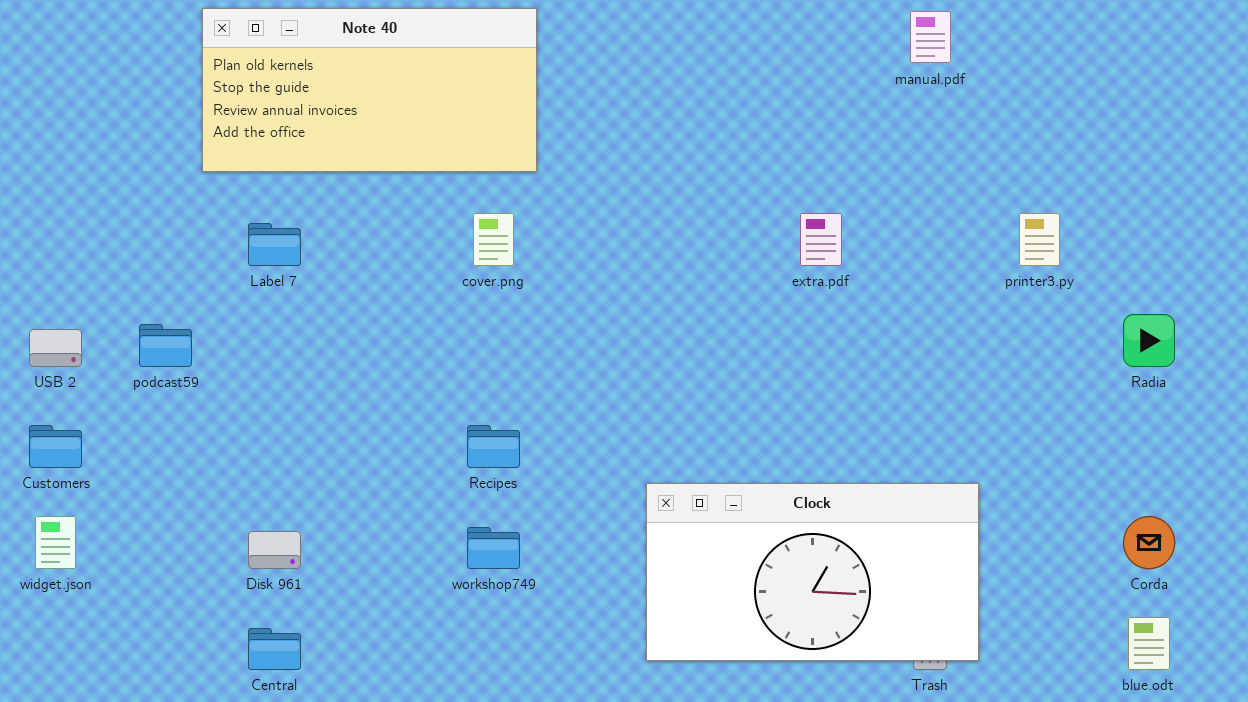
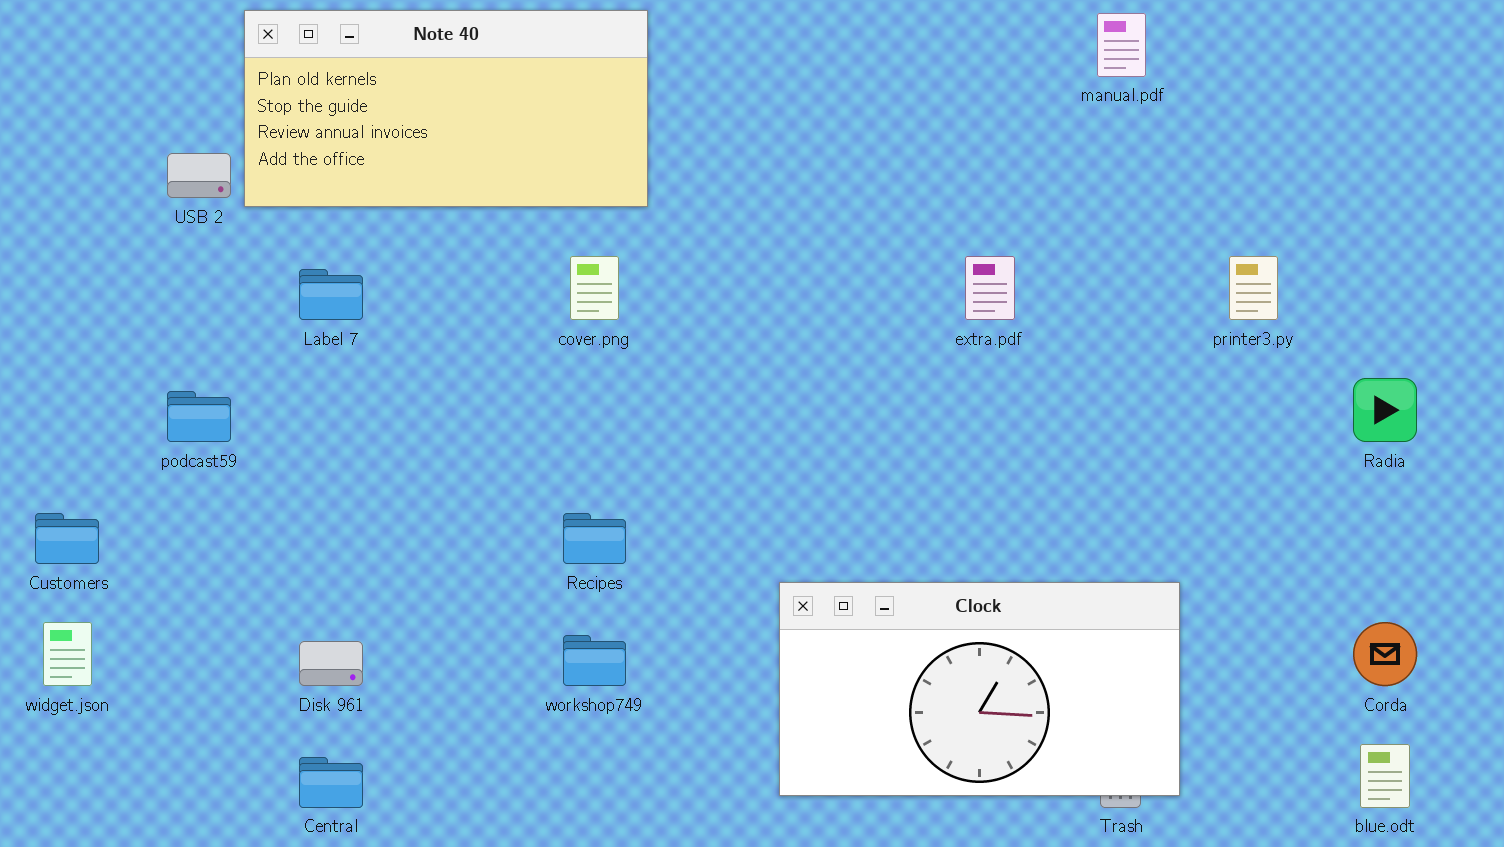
USB 2: [29,329,82,367] -> [167,153,231,198], moved

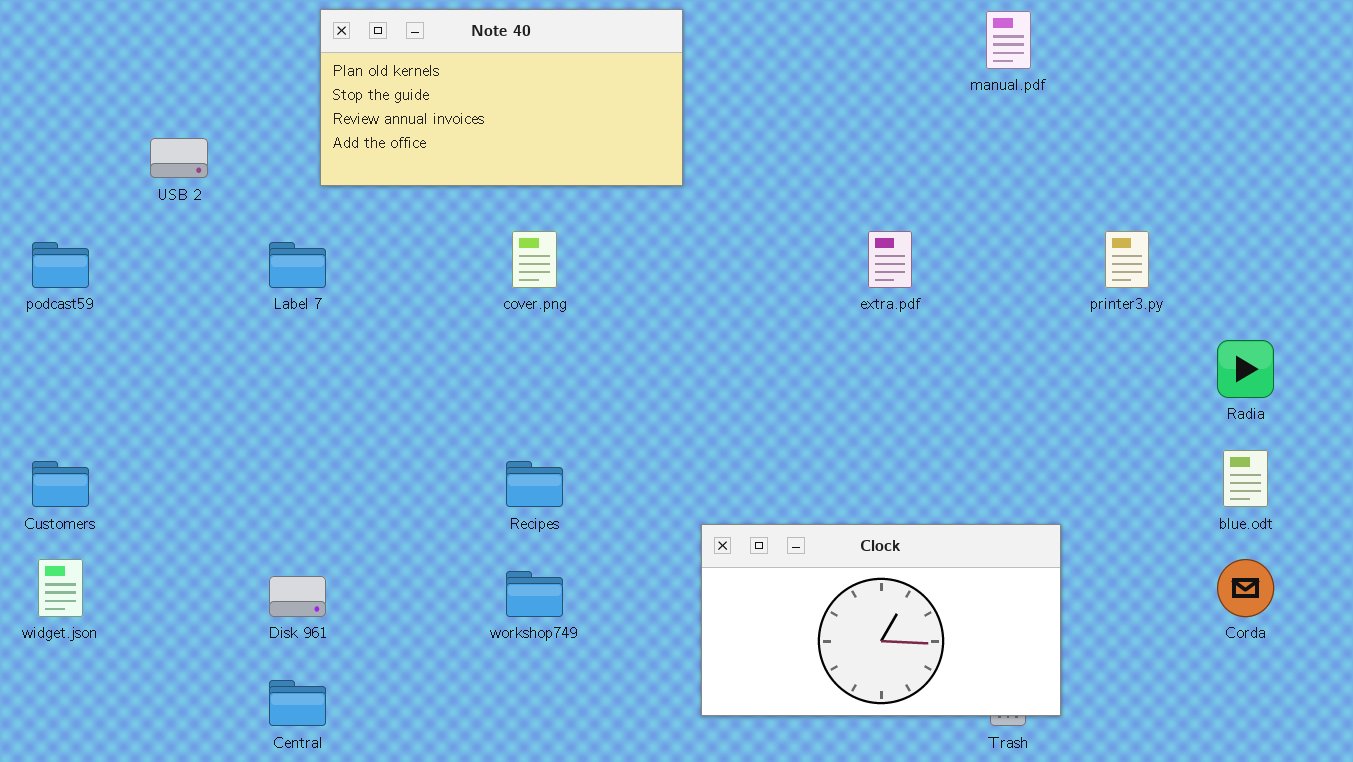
Note 40: [244,10,648,207] -> [320,9,683,186], moved
podcast59: [167,391,231,442] -> [32,242,89,288], moved
blue.odt: [1360,744,1410,808] -> [1223,450,1268,507], moved

